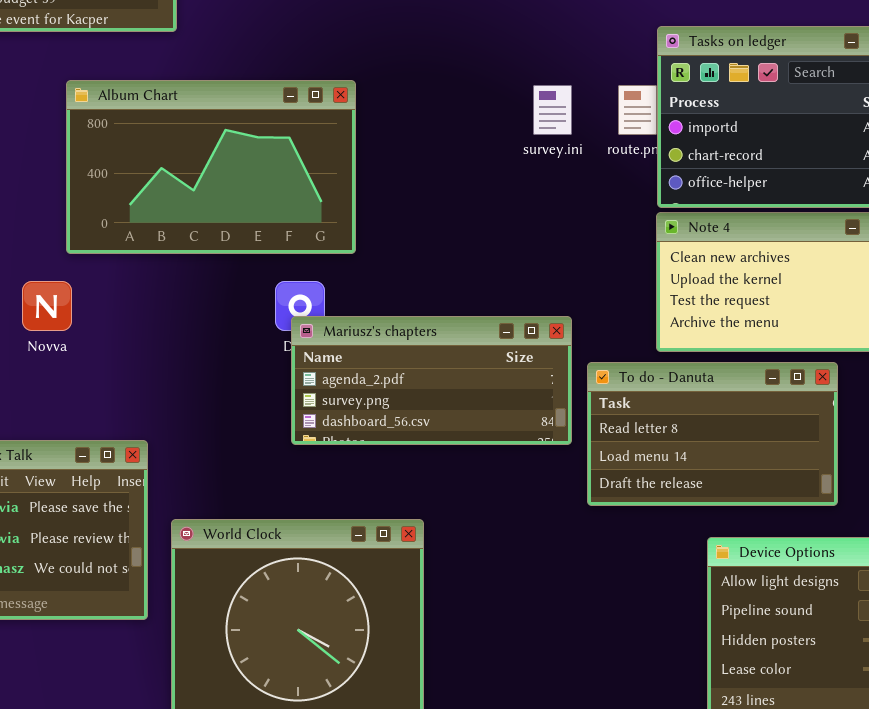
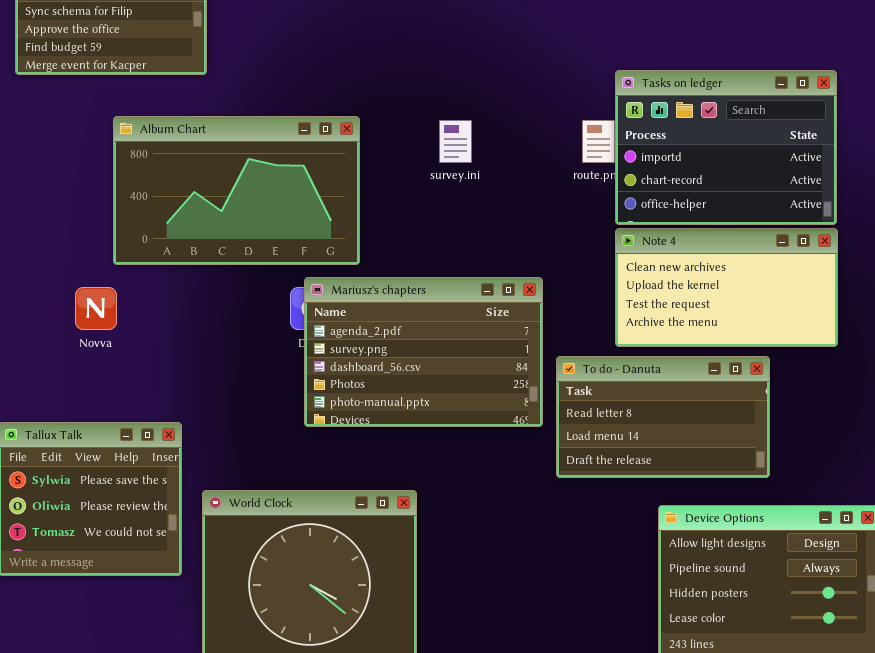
survey.ini: [533,85,572,135] -> [439,120,472,163], moved
Mariusz's chapters: [291,316,572,445] -> [304,277,543,427], resized

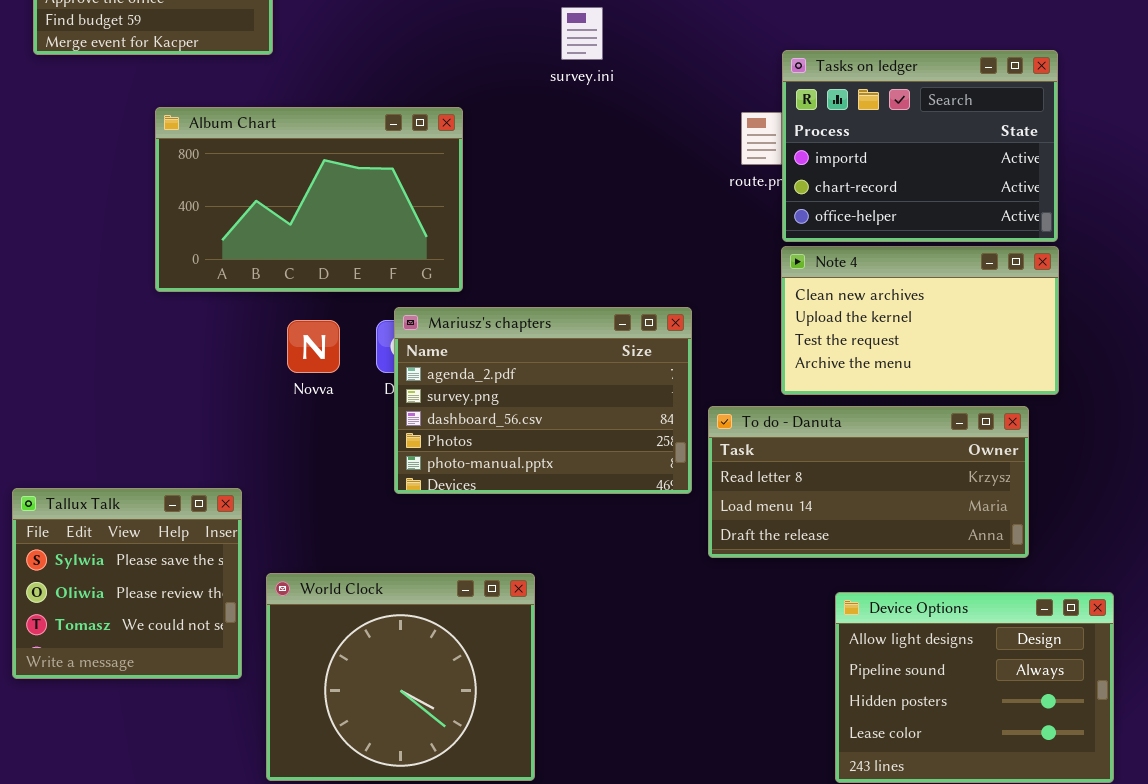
survey.ini: [439,120,472,163] -> [561,7,603,60], moved
Novva: [75,287,117,330] -> [287,320,340,373], moved
To do - Danuta: [556,356,770,478] -> [708,406,1029,558], resized

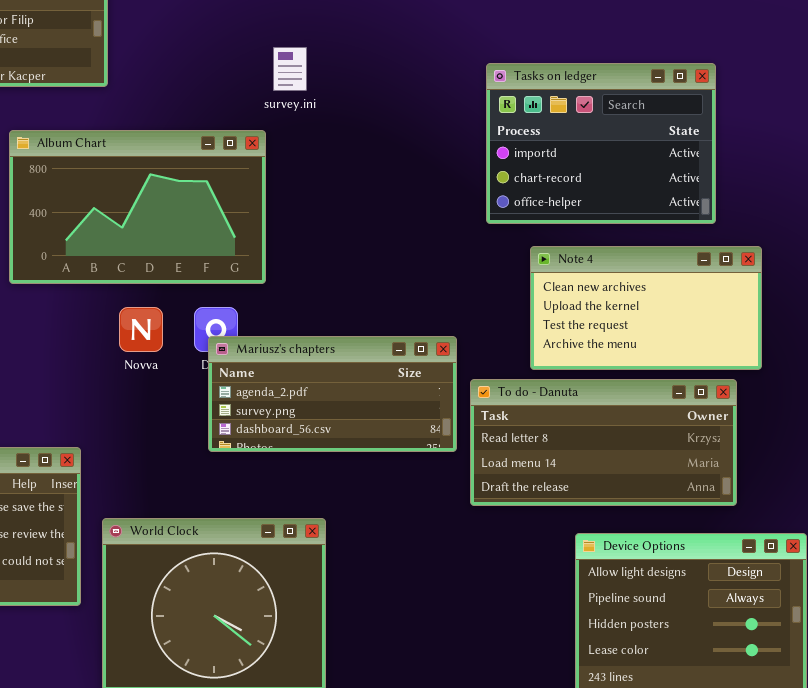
survey.ini: [561,7,603,60] -> [273,47,307,91], moved
Tasks on ledger: [782,50,1058,242] -> [486,63,716,224], moved
Mariusz's chapters: [394,307,692,494] -> [208,336,457,452], resized

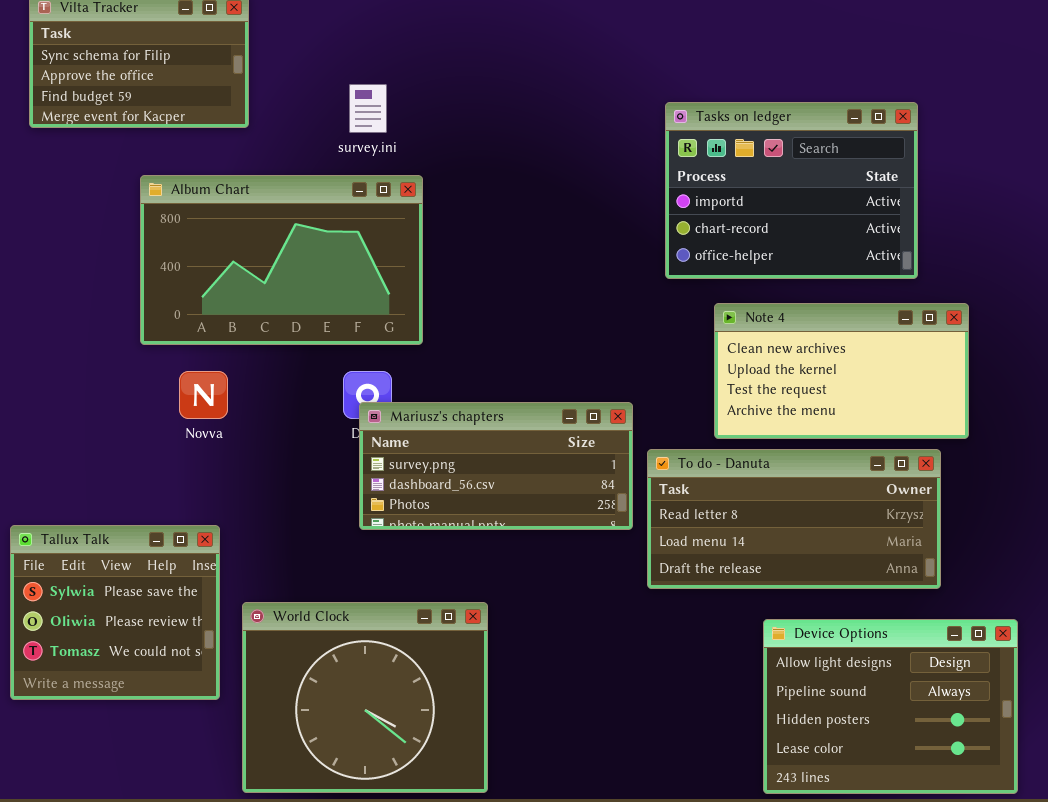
survey.ini: [273,47,307,91] -> [349,84,387,133], moved
Novva: [119,307,163,352] -> [179,371,228,419], moved
Mariusz's chapters: [208,336,457,452] -> [359,402,633,530], scrolled down 1 row

